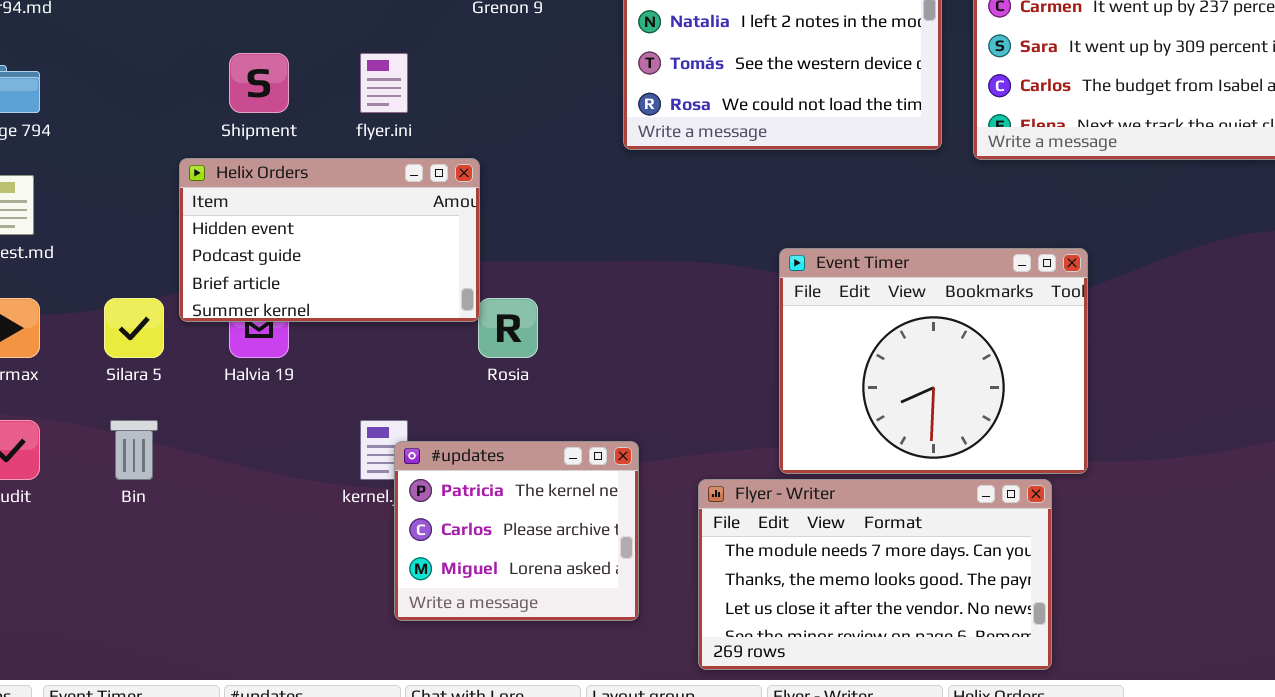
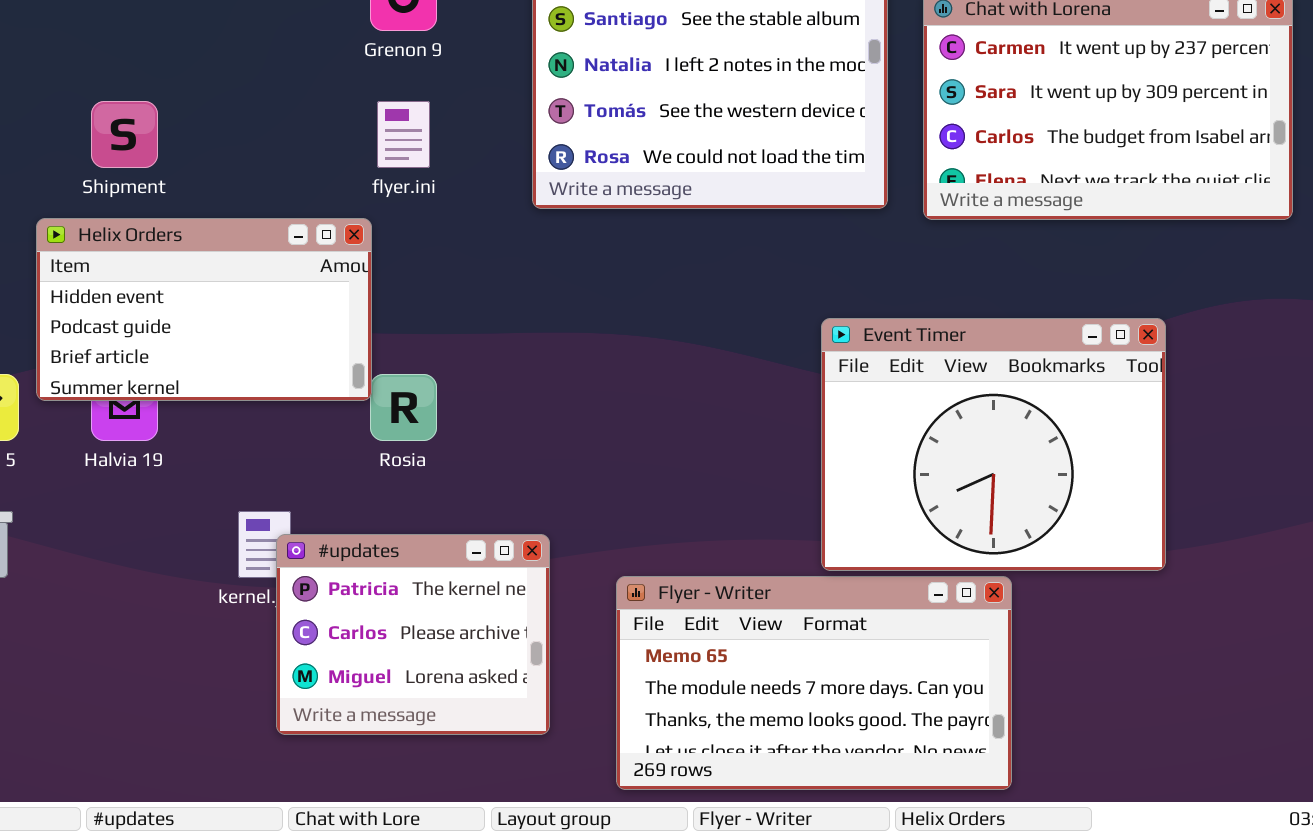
flyer.ini: [360,53,408,113] -> [377,101,430,168], moved
Event Timer: [779,248,1088,474] -> [821,318,1166,571], moved
Flyer - Writer: [698,479,1052,670] -> [616,576,1012,790], scrolled up 1 row

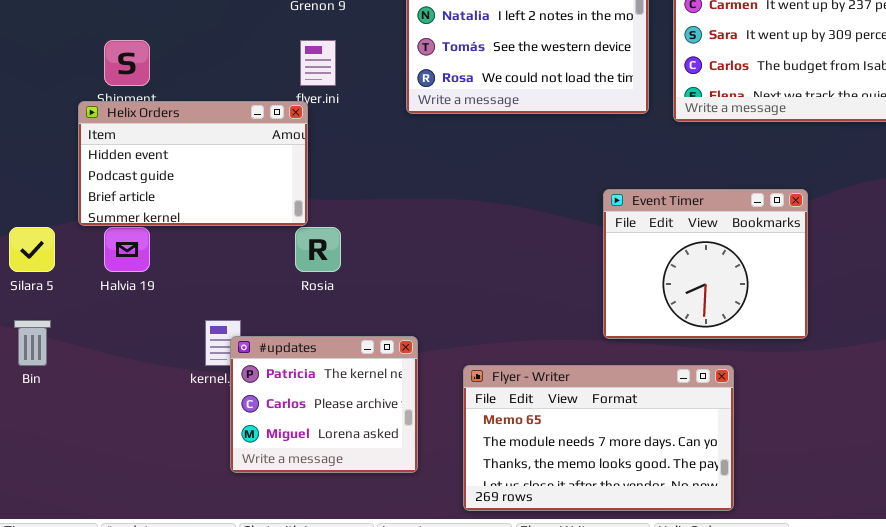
Helix Orders: [36,218,372,401] -> [78,101,308,226], moved
Event Timer: [821,318,1166,571] -> [603,189,808,339], resized

